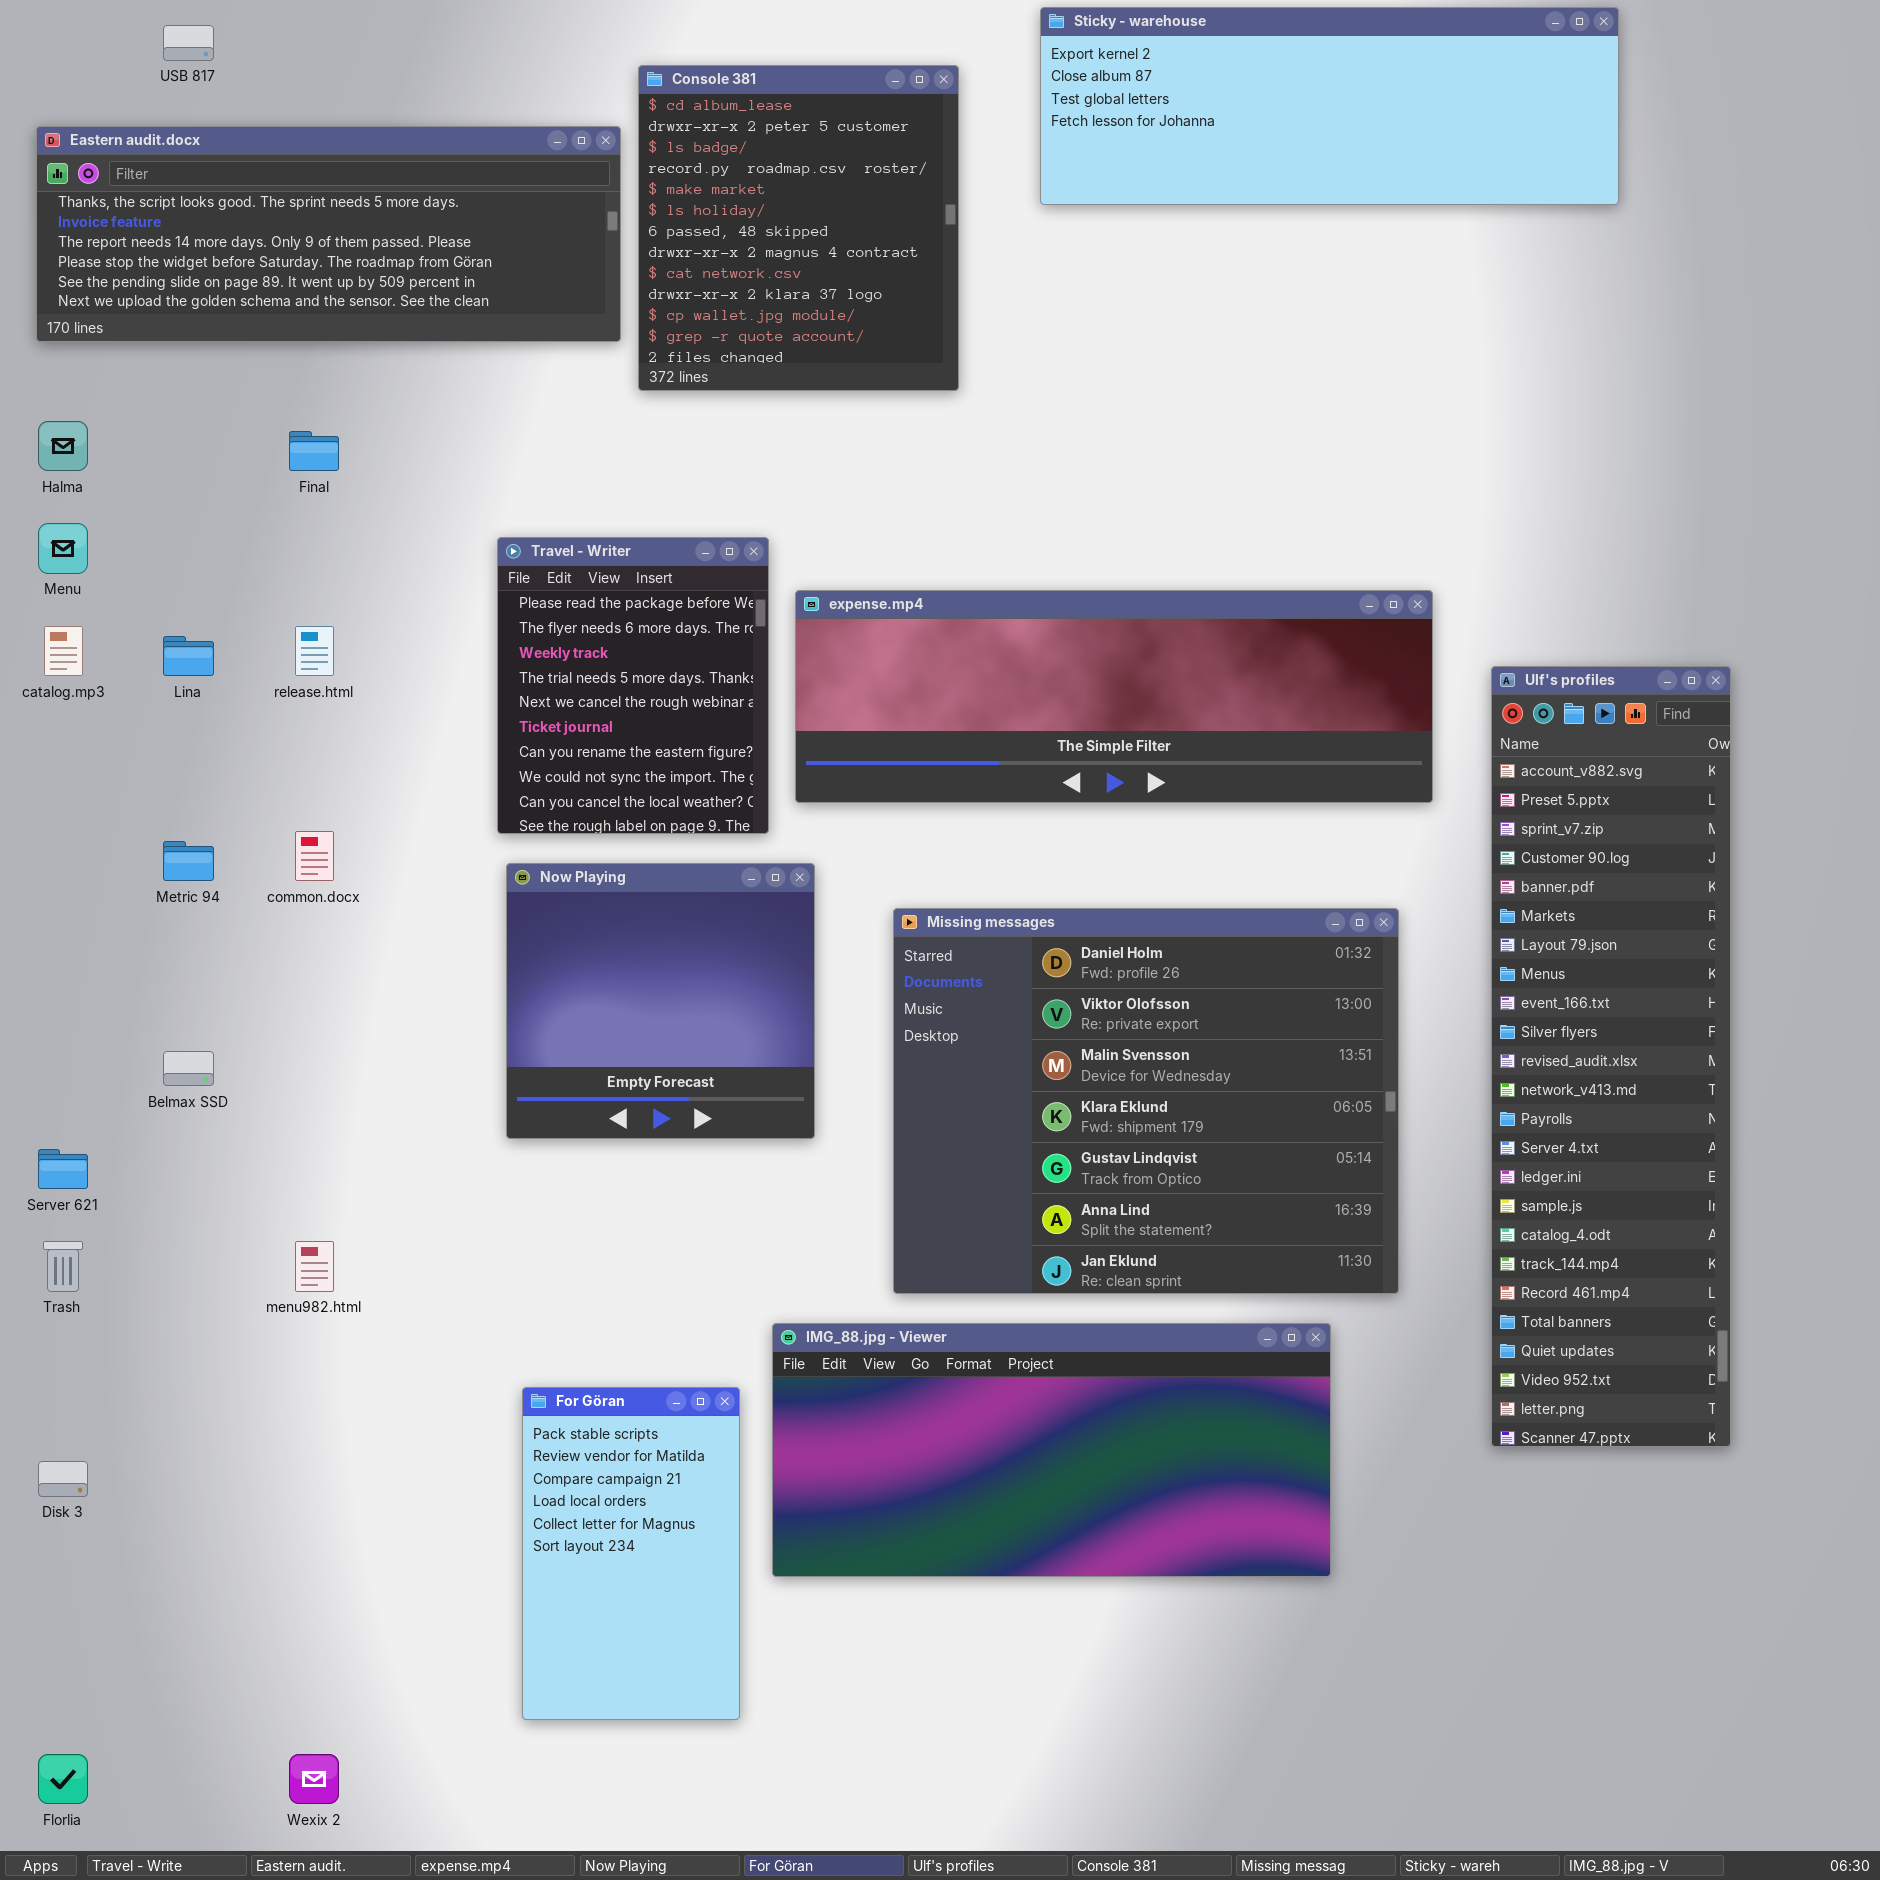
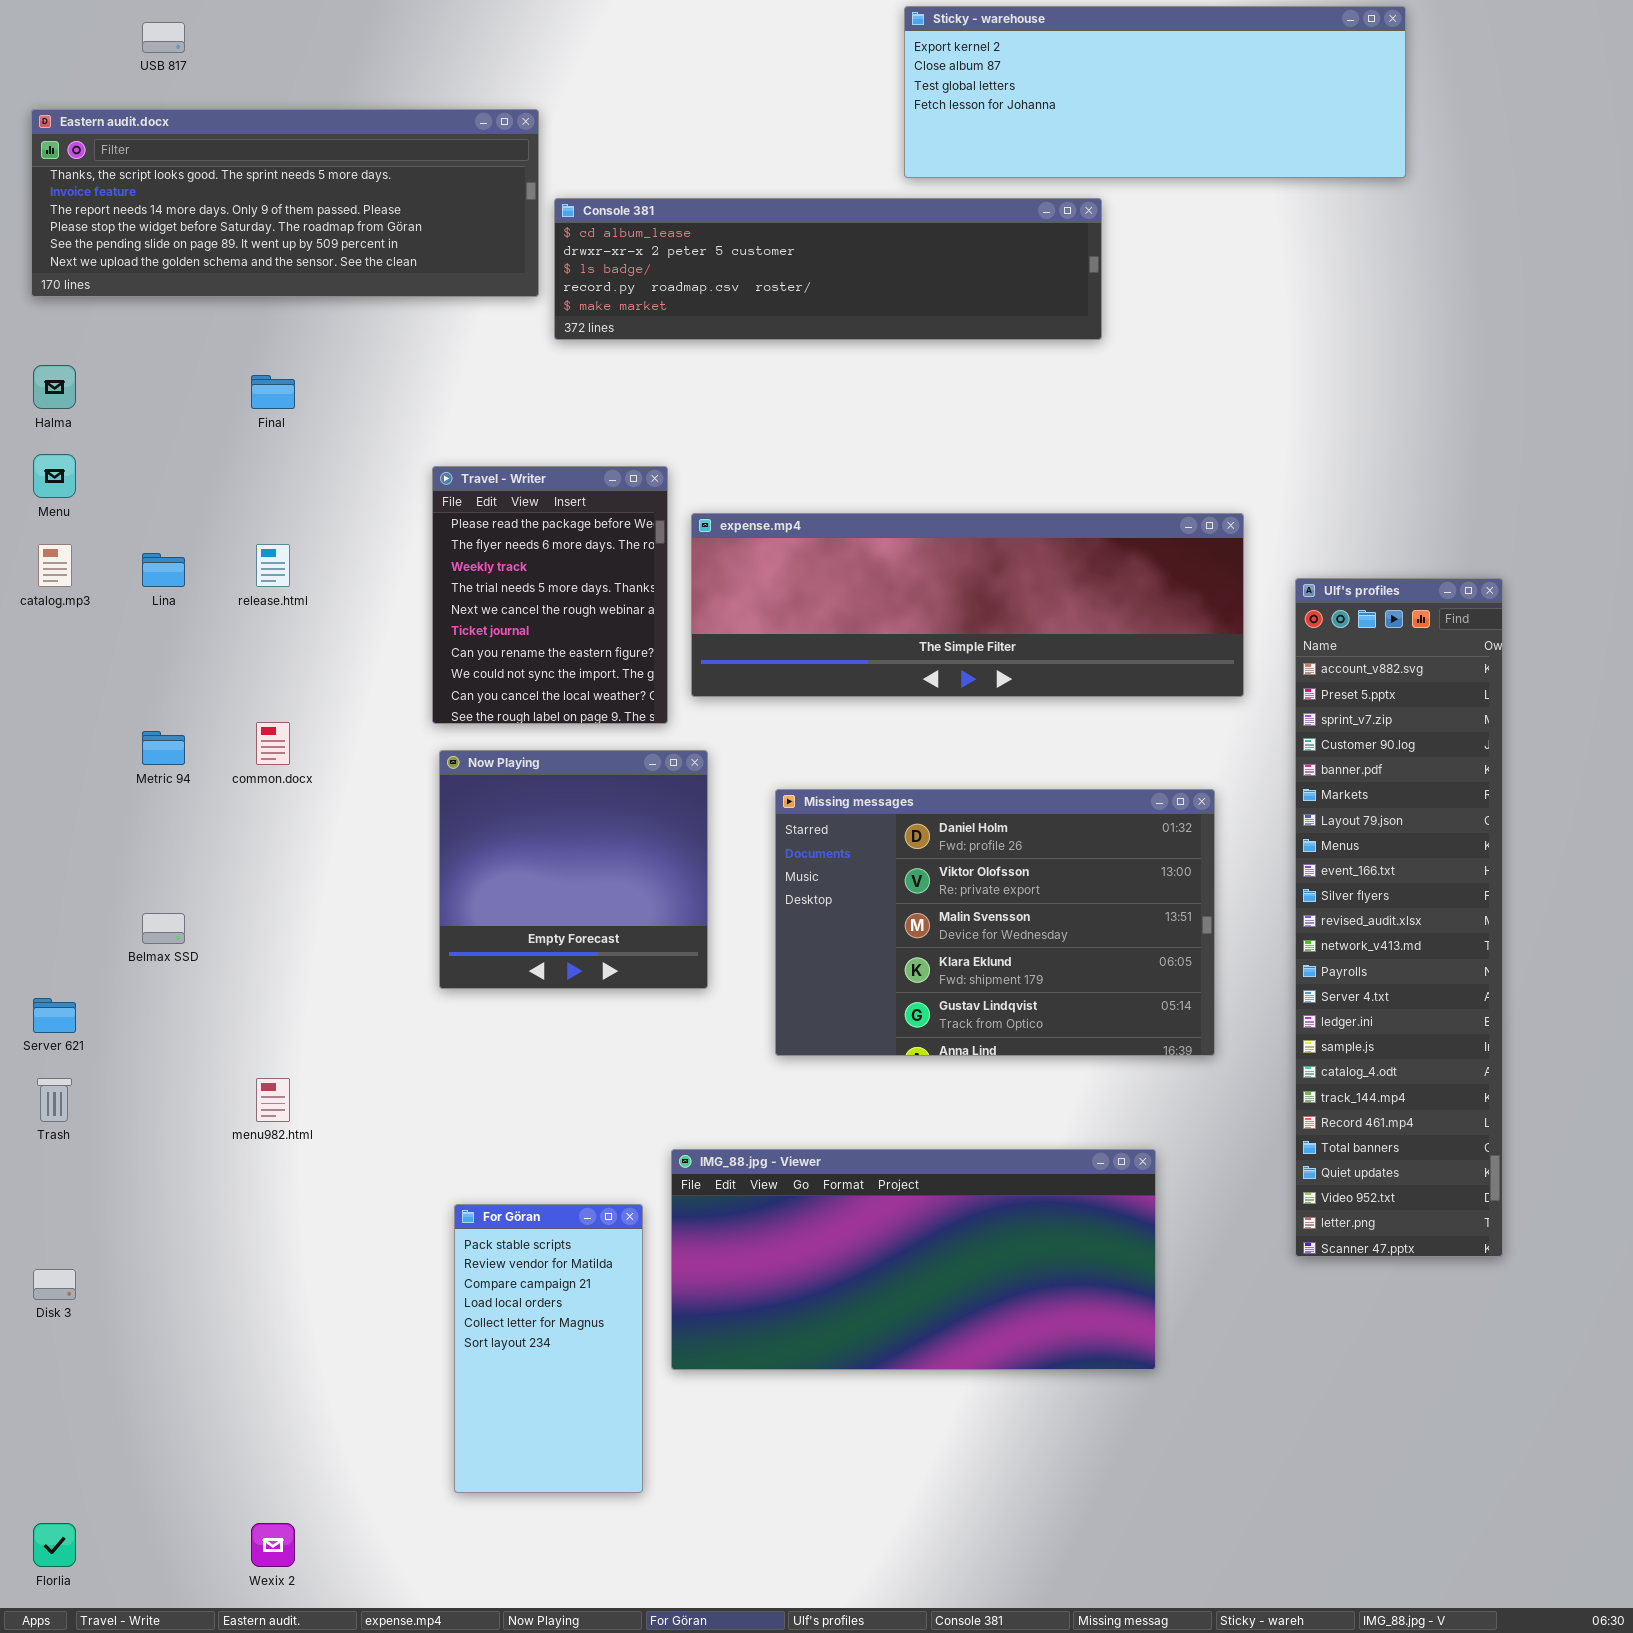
Console 381: [638,65,959,391] -> [554,198,1102,340], resized
Missing messages: [893,908,1399,1294] -> [775,789,1215,1056], resized

